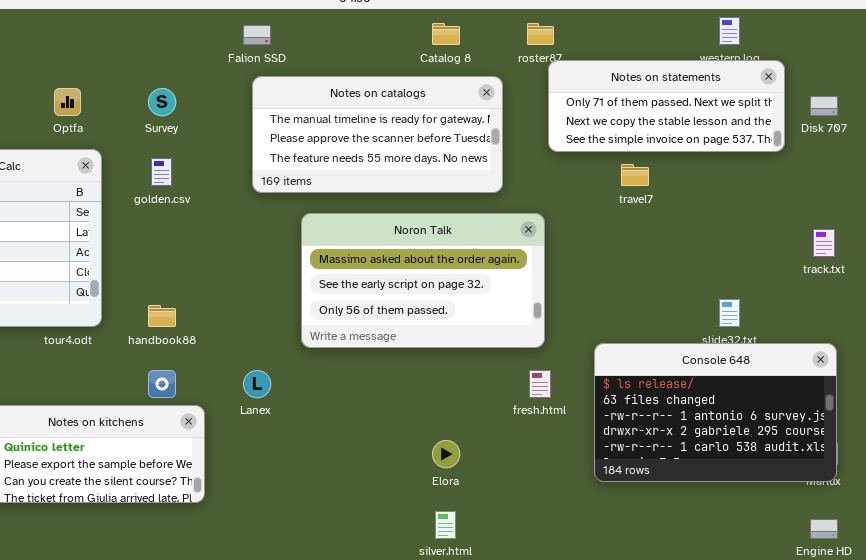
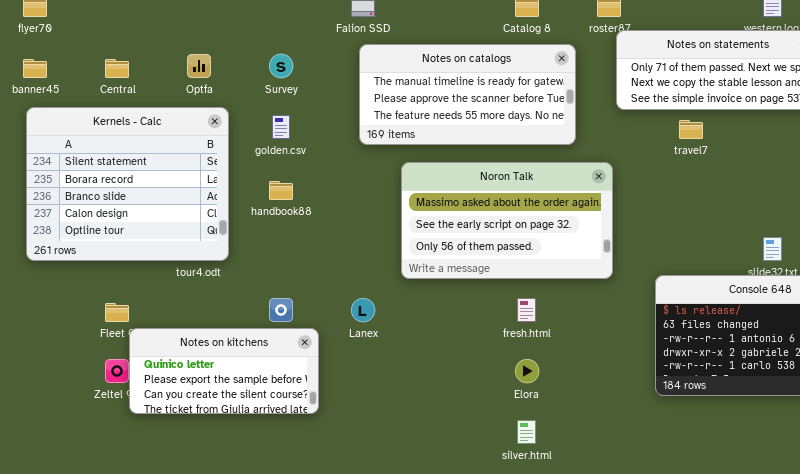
handbook88: [148,305,176,327] -> [269,181,293,200], moved
fresh.html: [529,370,551,398] -> [517,298,536,322], moved

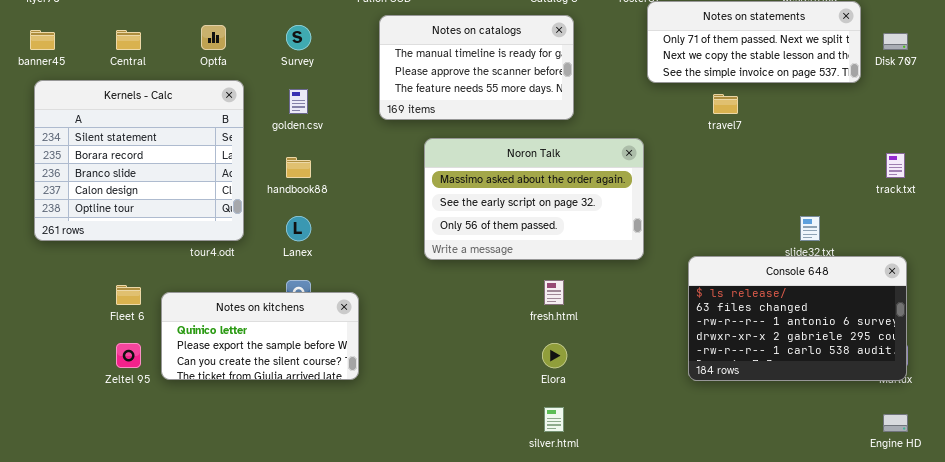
Notes on catalogs: [359,44,576,145] -> [379,15,574,120], resized
Lanex: [351,298,375,322] -> [286,216,311,241], moved
Notes on kitchens: [129,328,319,414] -> [161,292,359,380], moved

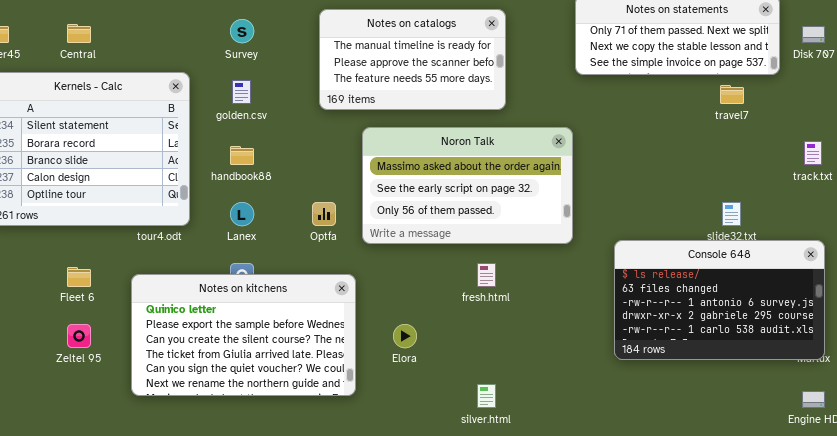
Optfa: [201,25,226,50] -> [312,202,336,226], moved
travel7: [713,94,738,114] -> [720,85,744,104], moved
Notes on kitchens: [161,292,359,380] -> [131,274,356,396], moved, resized
Elora: [542,343,567,368] -> [393,324,417,348], moved

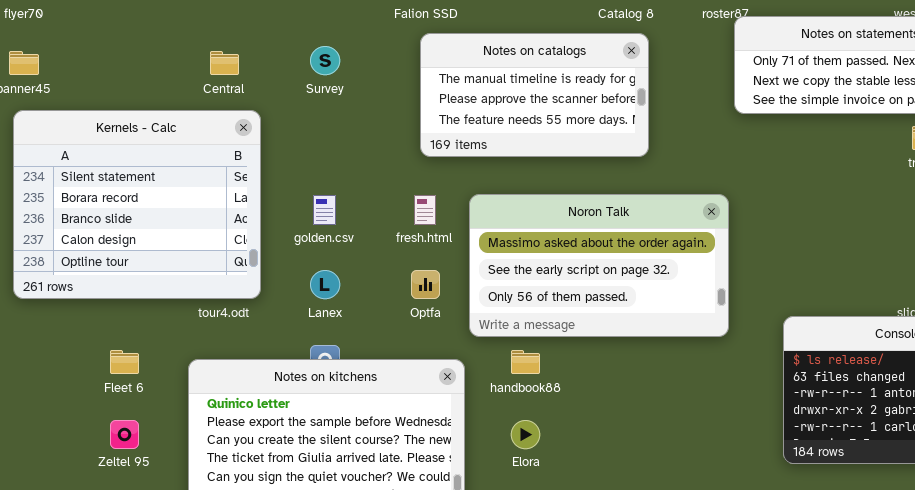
Central: [67,24,91,43] -> [210,51,239,75], moved
golden.csv: [232,80,251,104] -> [313,195,336,225], moved
Noron Talk: [362,127,573,244] -> [469,194,729,337], moved
handbook88: [230,146,254,165] -> [511,350,540,374], moved
fresh.html: [477,263,496,287] -> [414,195,436,225], moved

